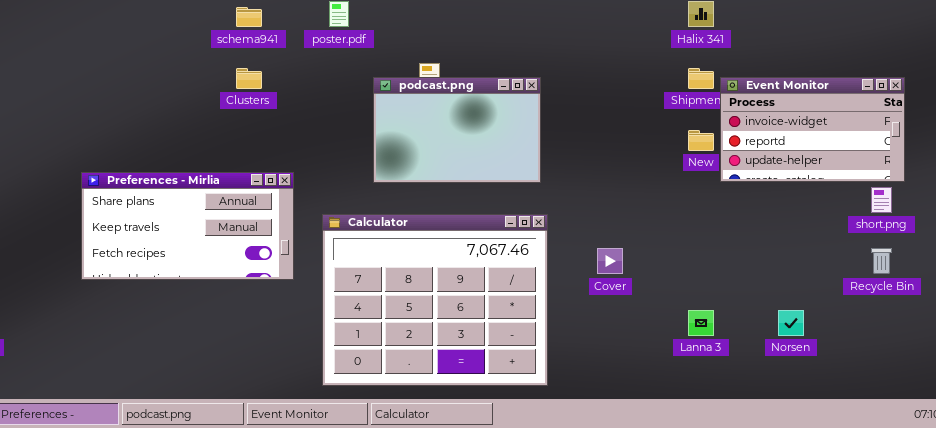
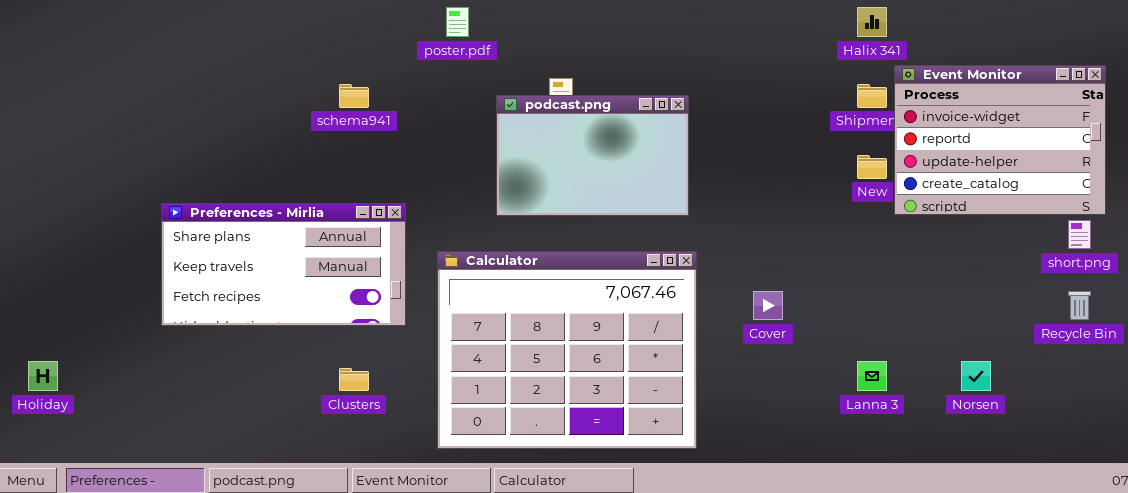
schema941: [236,7,262,27] -> [339,84,369,108], moved
Clusters: [236,68,262,89] -> [339,368,369,391], moved
Event Monitor: [720,77,905,182] -> [894,65,1106,215], resized

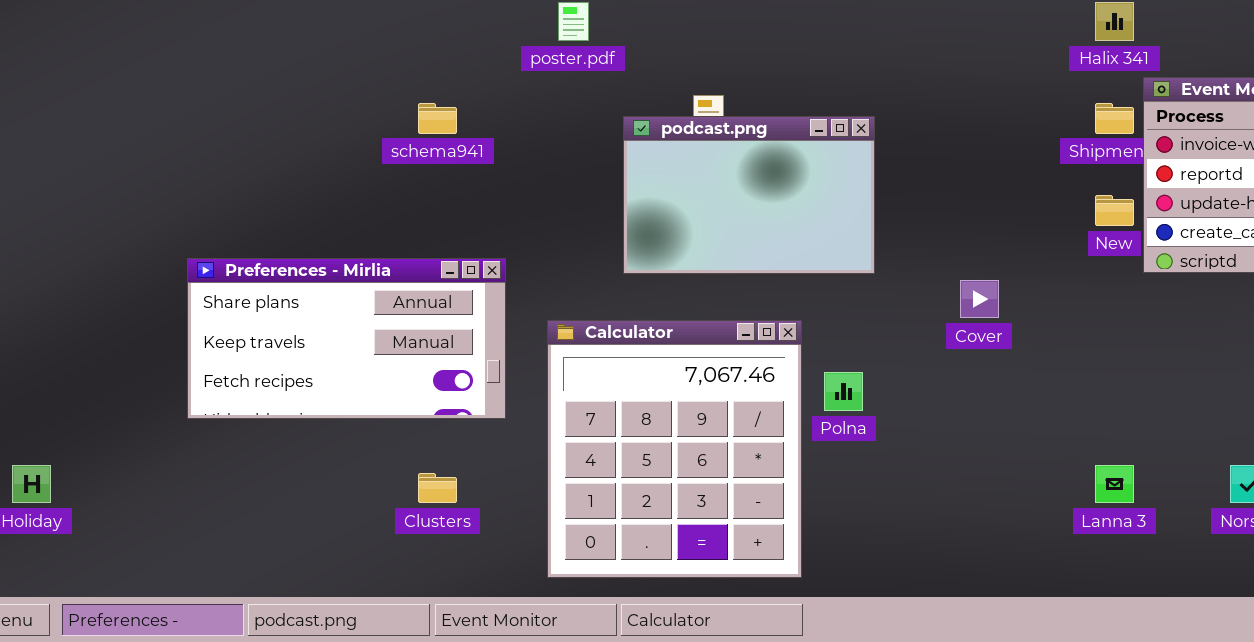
Calculator: [437,251,697,449] -> [547,320,802,578], resized
Cover: [753,291,783,320] -> [960,280,999,318], moved

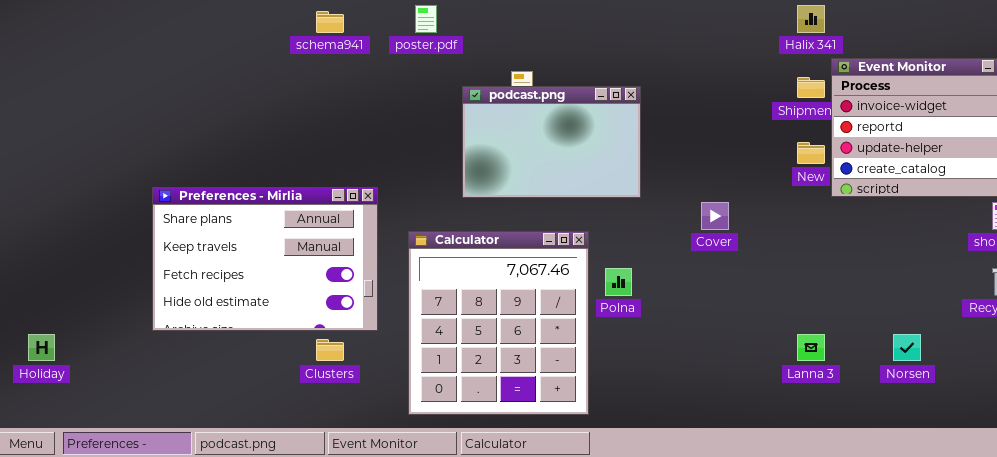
schema941: [418,103,457,134] -> [316,11,344,33], moved
Preferences - Mirlia: [187,258,506,419] -> [152,187,378,331], resized

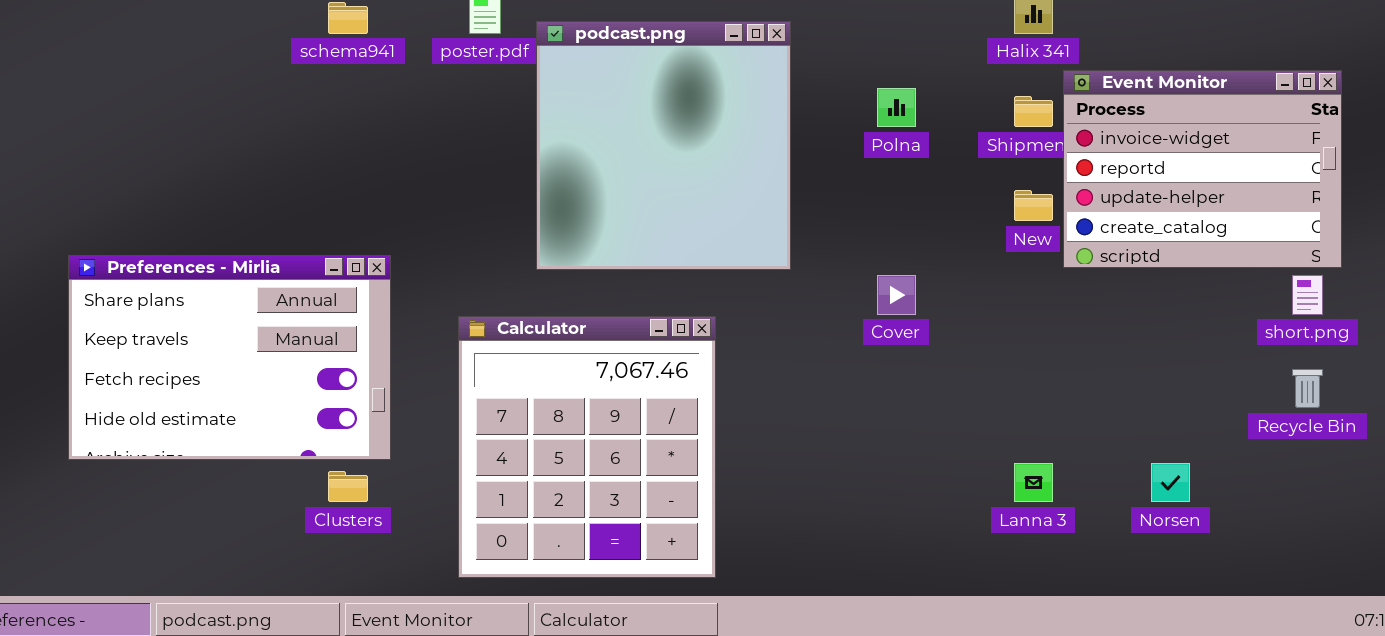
podcast.png: [462,86,641,198] -> [536,21,791,270], resized
Preferences - Mirlia: [152,187,378,331] -> [68,255,391,460], moved
Polna: [605,268,632,296] -> [877,88,916,127], moved

